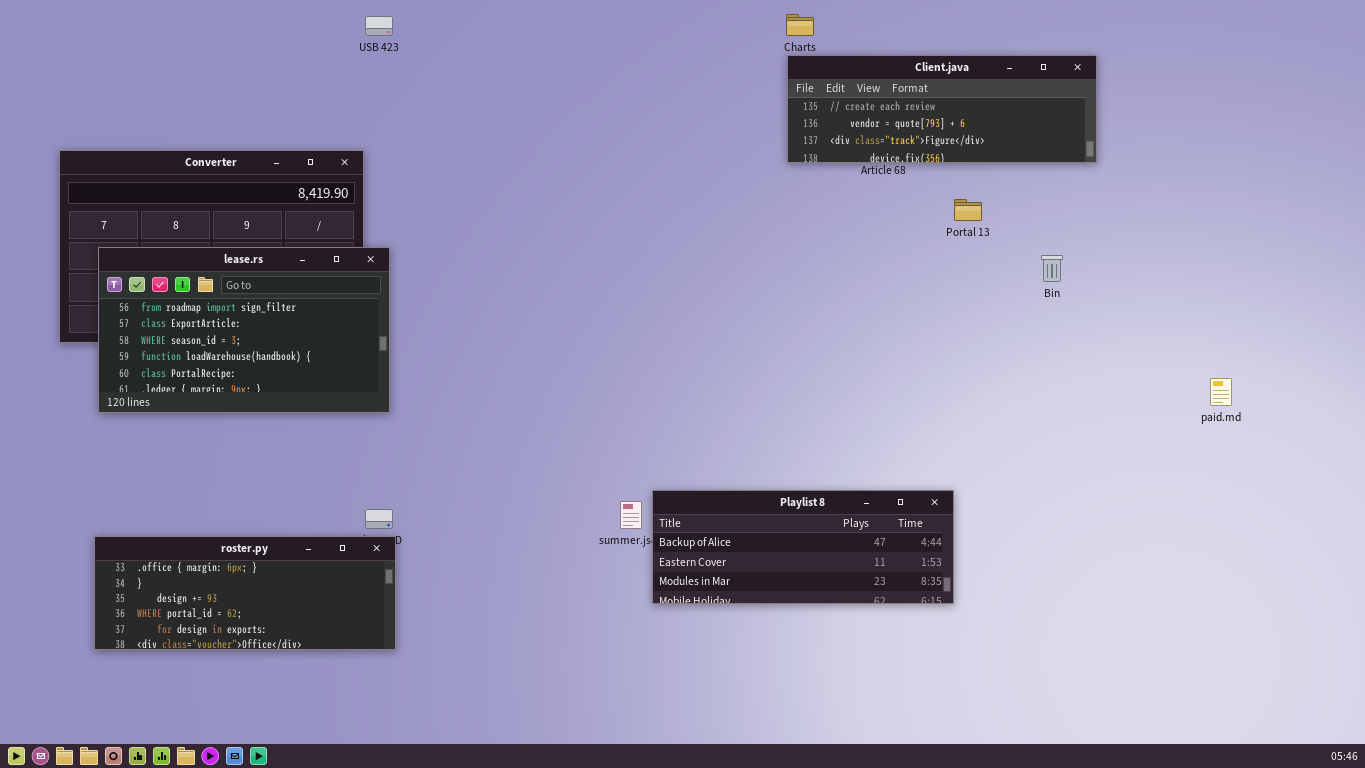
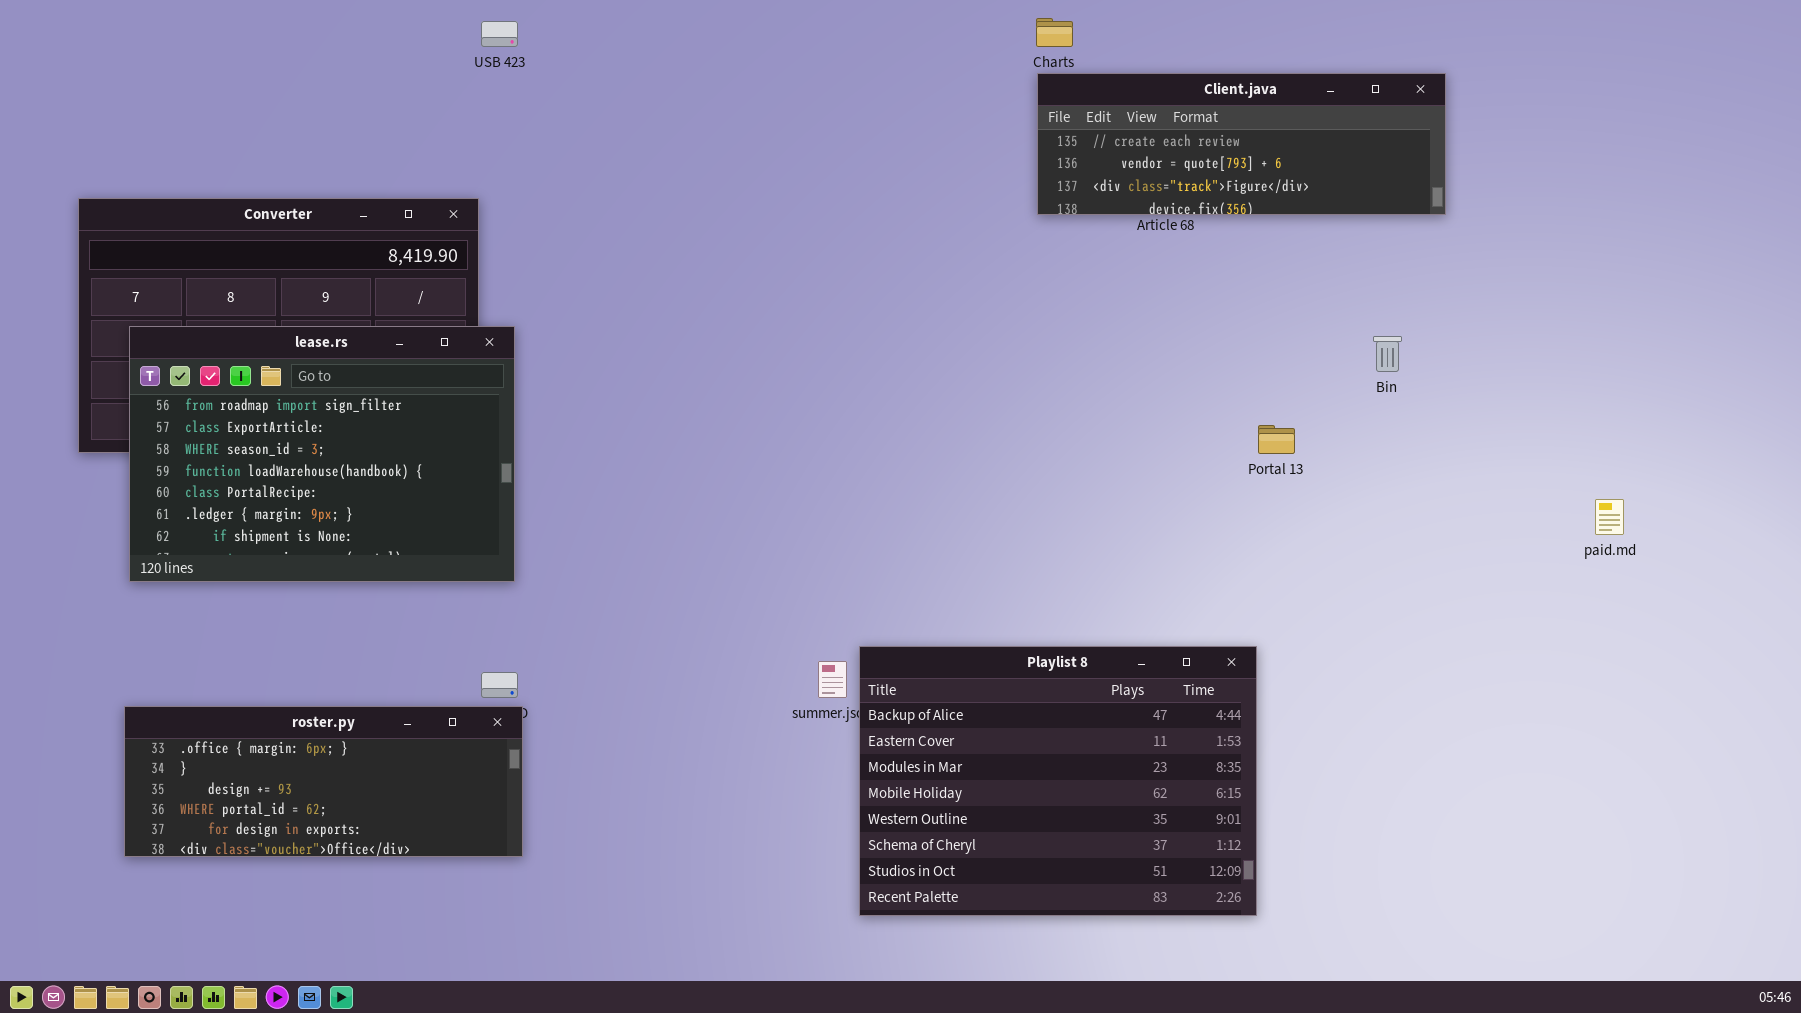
Portal 13: [954,199,982,221] -> [1258,425,1295,454], moved
lease.rs: [98,247,390,413] -> [129,326,515,582], resized
Playlist 8: [652,490,954,604] -> [859,646,1257,916], resized

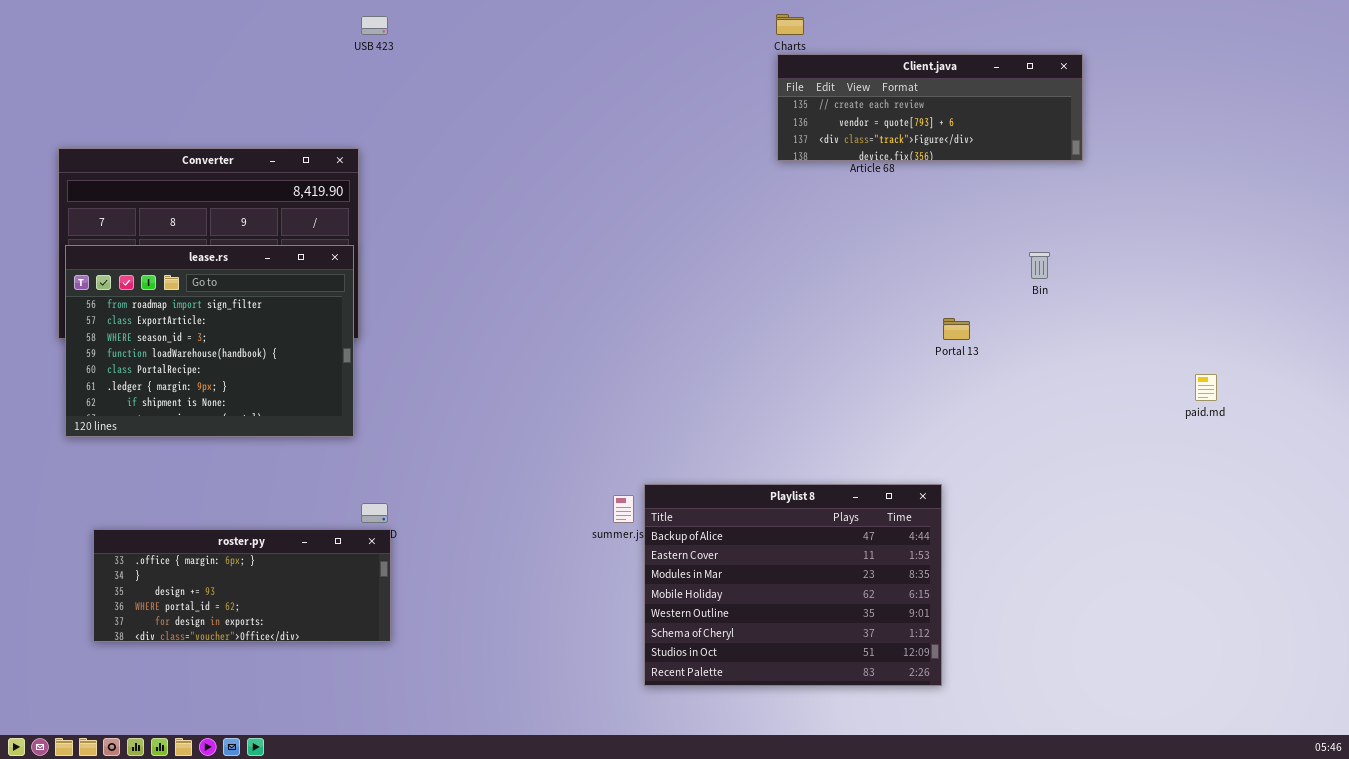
lease.rs: [129,326,515,582] -> [65,245,354,437], moved

